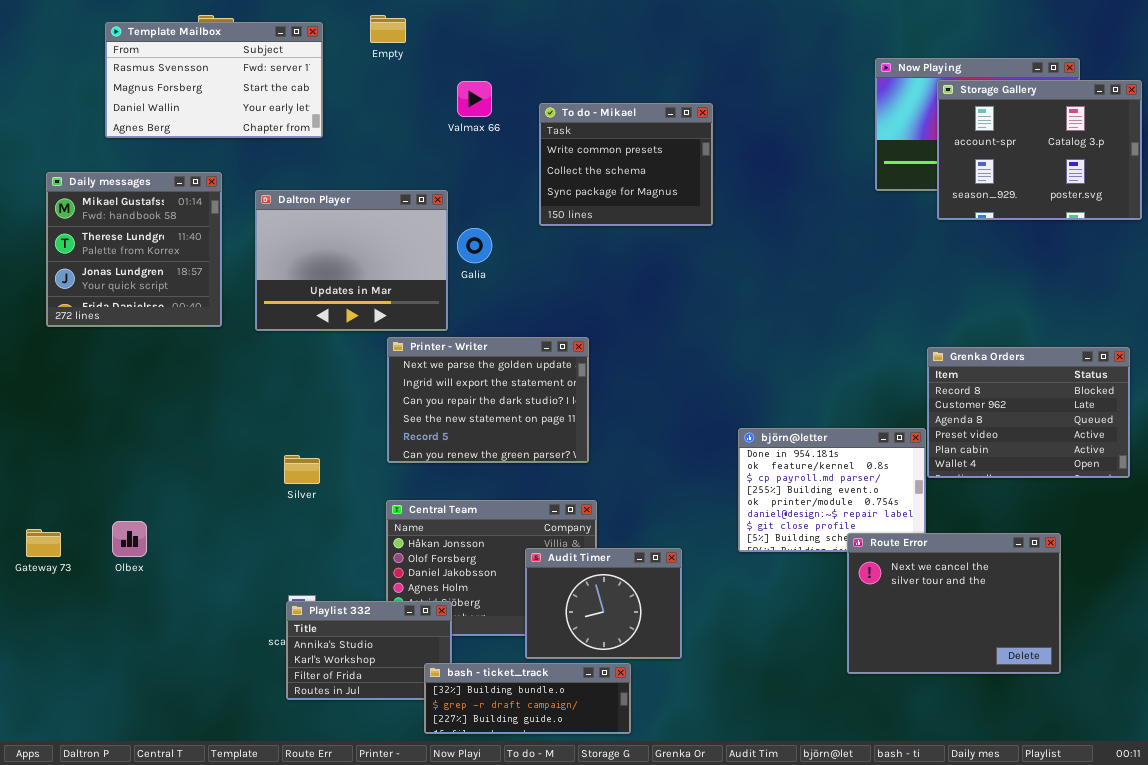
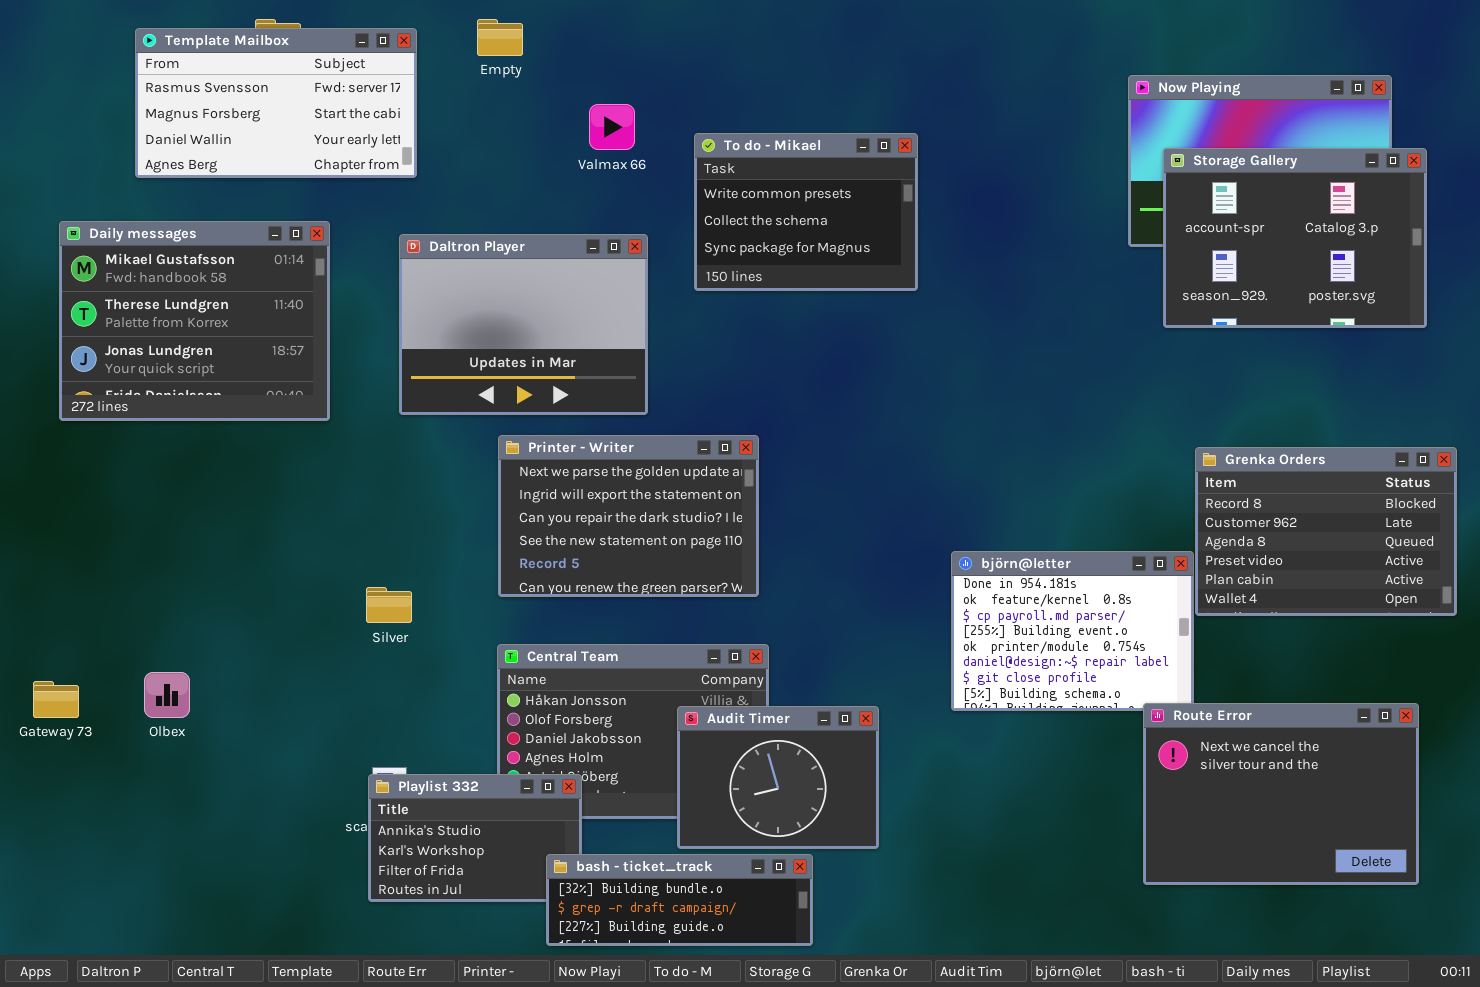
Storage Gallery: [937,80,1142,220] -> [1163,148,1427,328], moved
Daily messages: [46,172,222,327] -> [59,221,330,421], resized
Daltron Player: [255,190,448,331] -> [399,234,648,415], moved
Route Error: [847,533,1061,674] -> [1143,703,1419,885], moved

